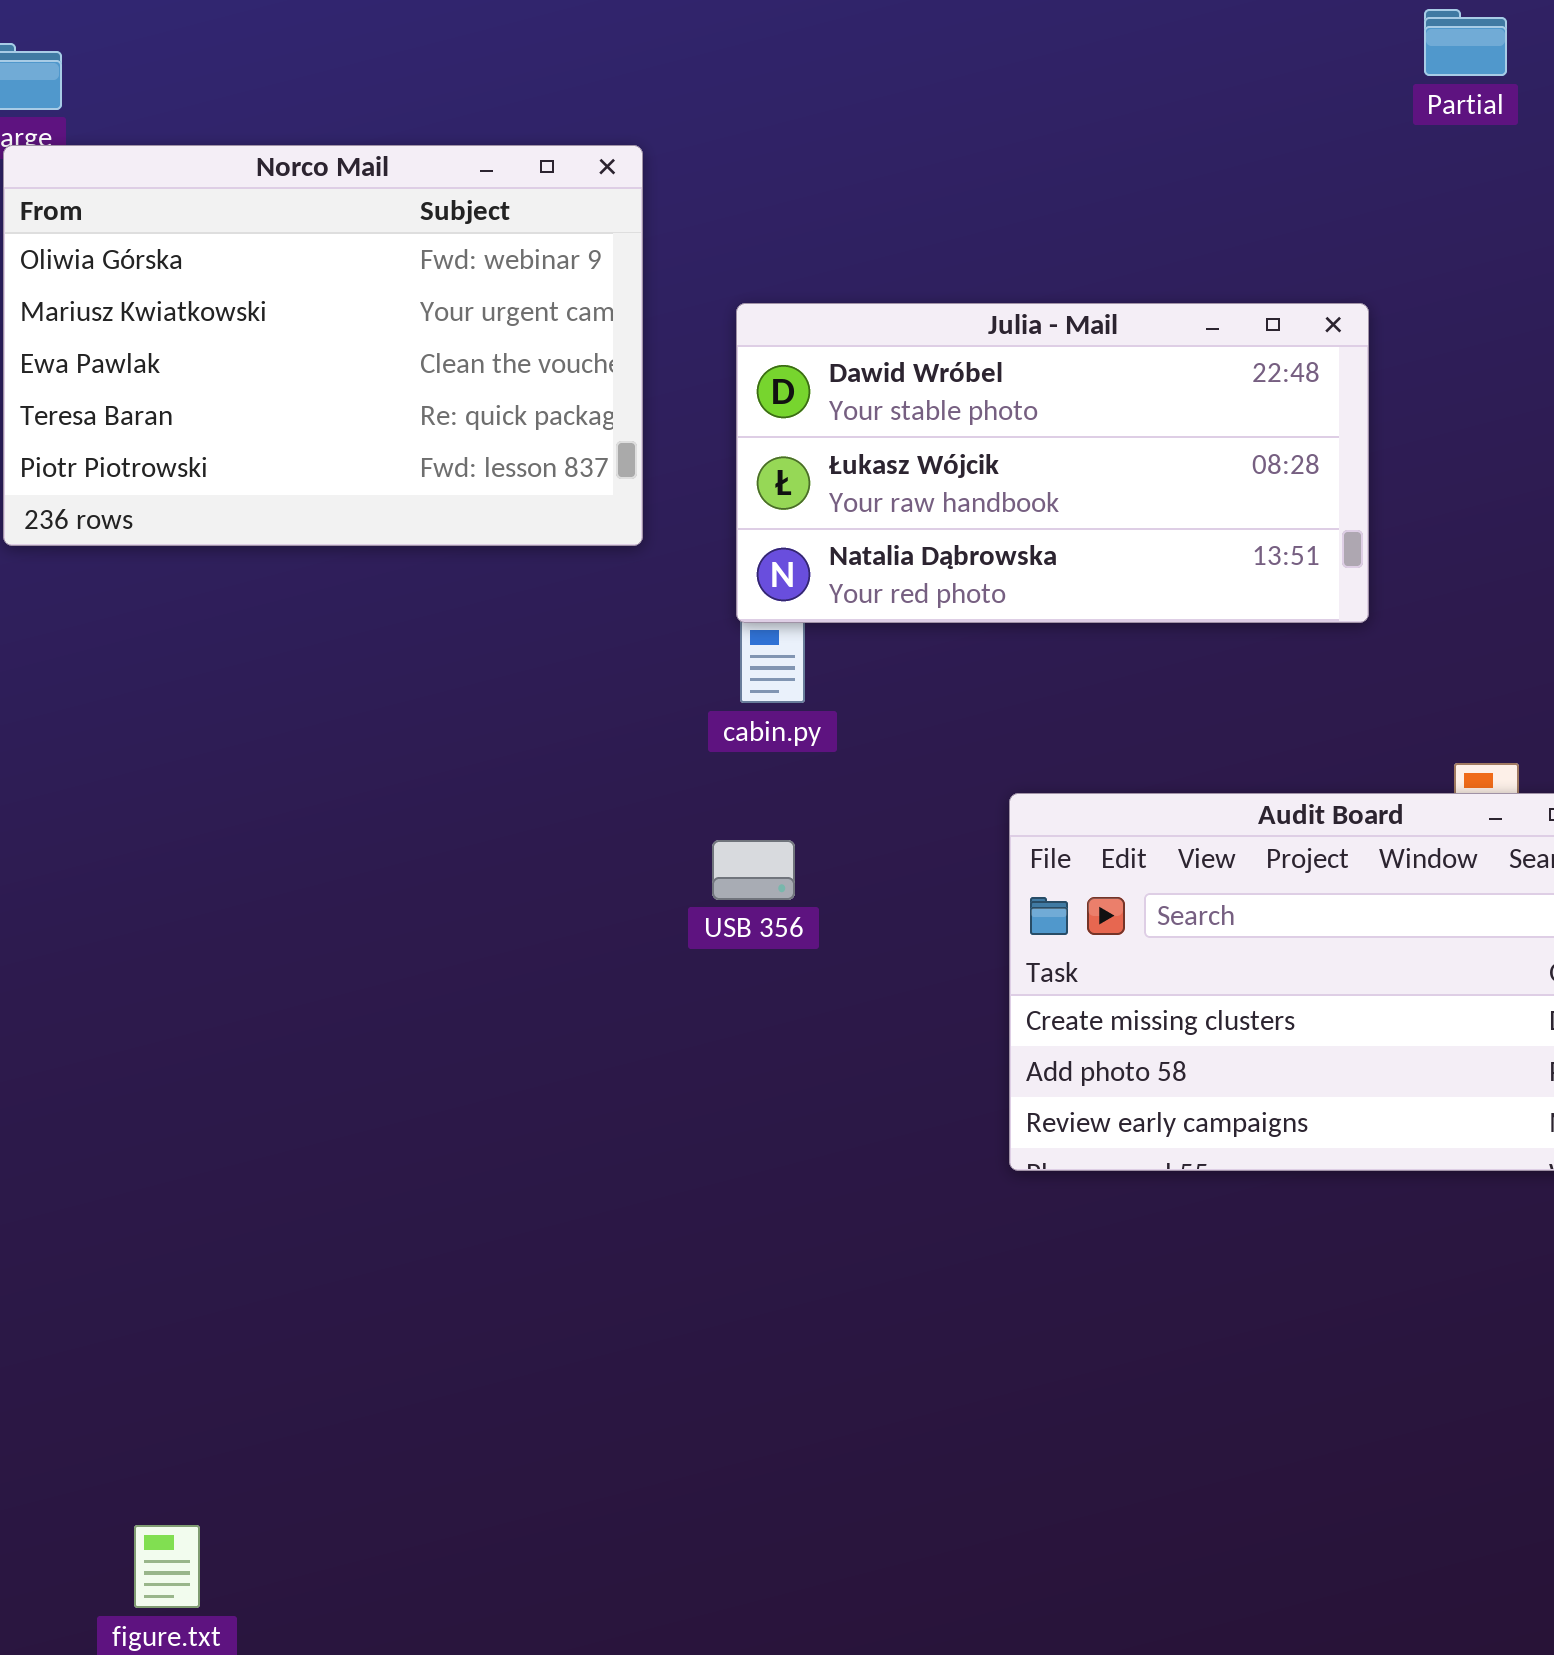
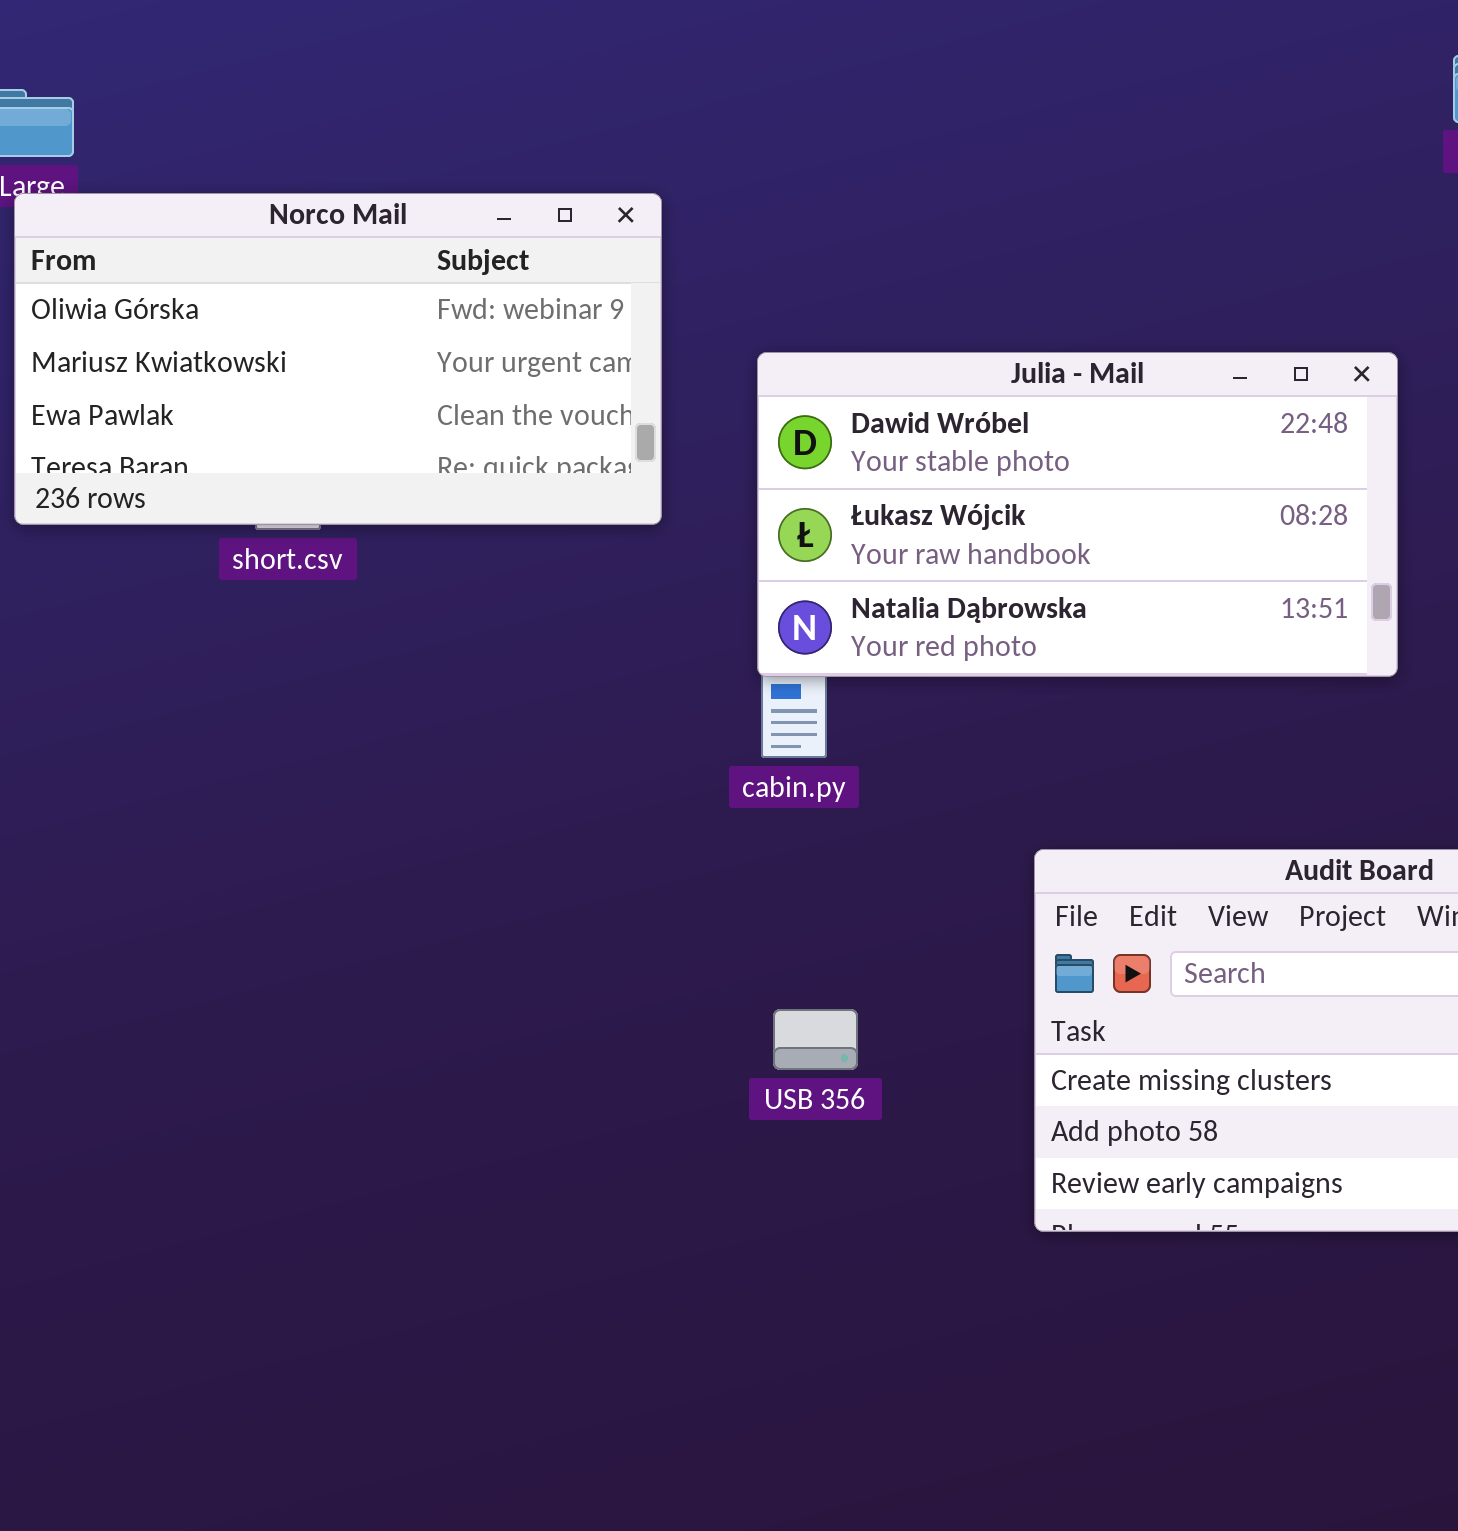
Norco Mail: [3,145,643,546] -> [14,193,662,525], resized
USB 356: [712,840,795,900] -> [773,1009,858,1070], moved

